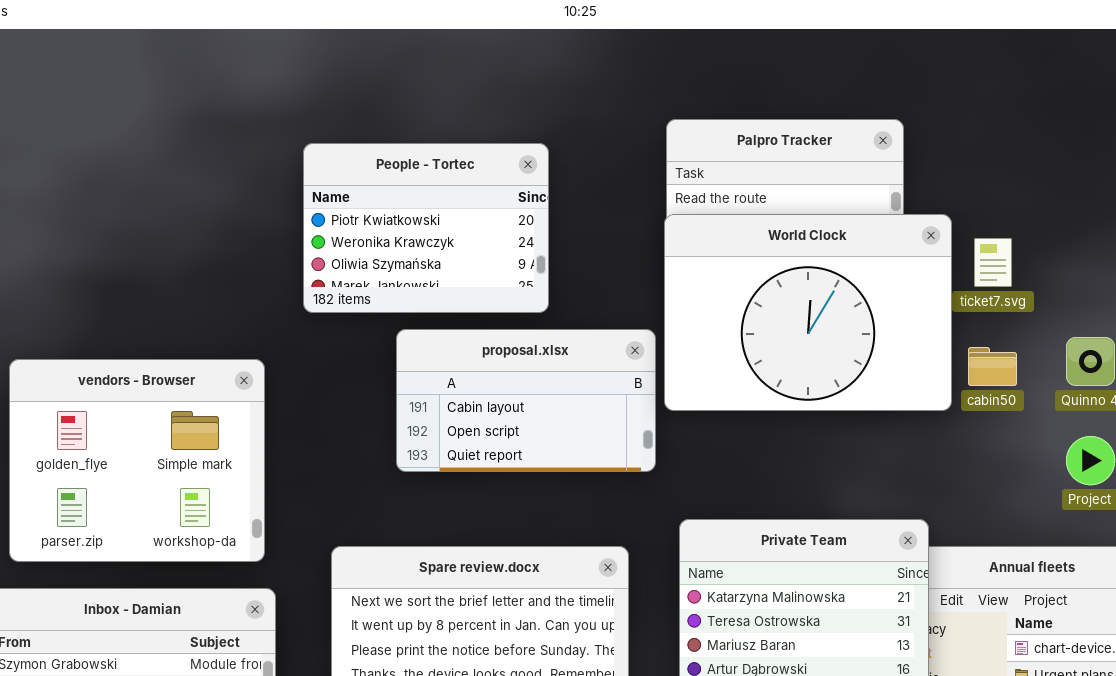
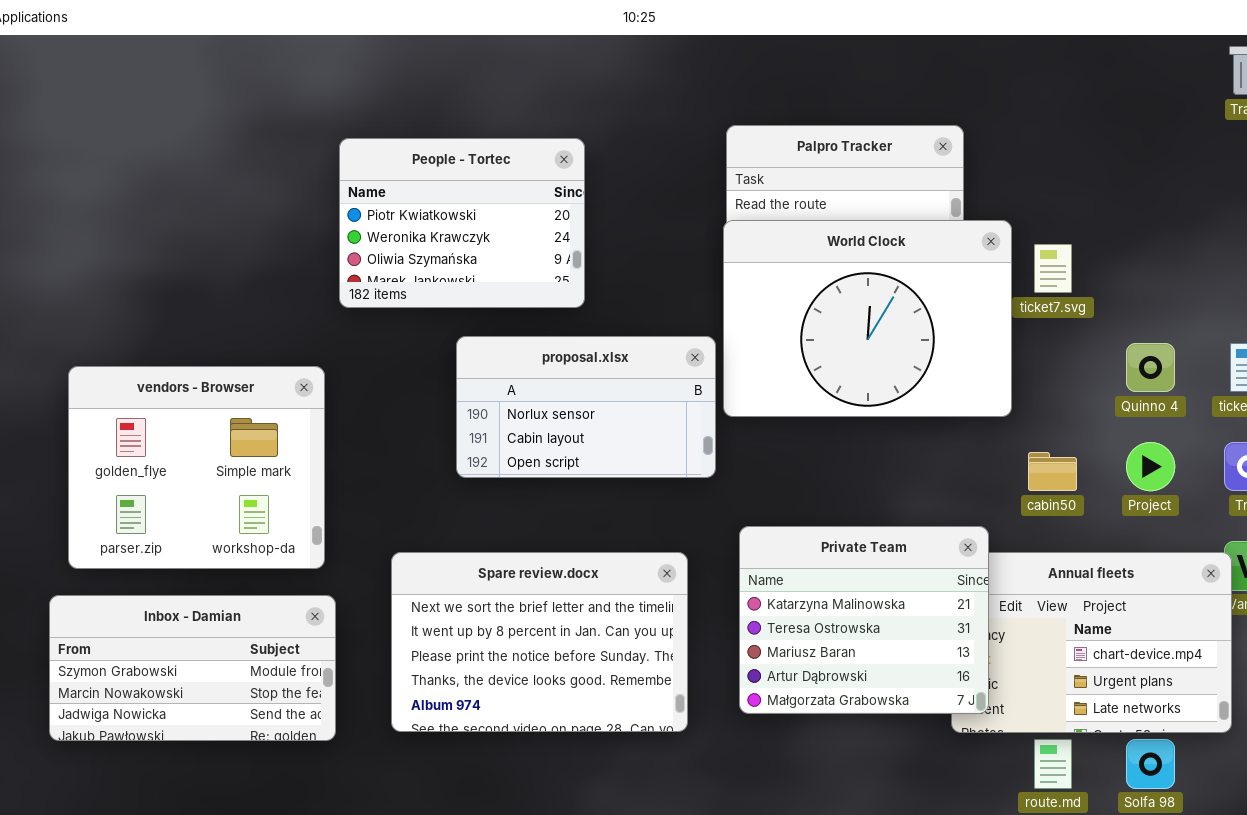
People - Tortec: [303,143,549,313] -> [339,138,585,308], moved
proposal.xlsx: [396,329,656,472] -> [456,336,716,478], scrolled up 1 row
cabin50: [968,347,1017,386] -> [1028,452,1077,491], moved

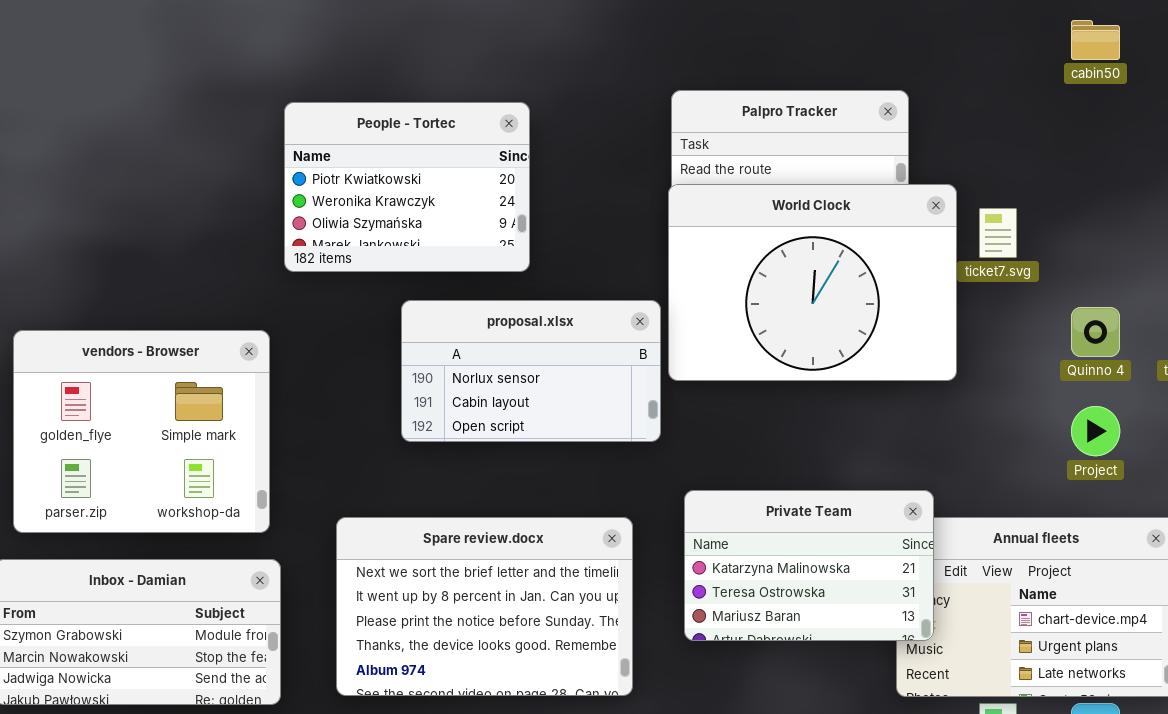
cabin50: [1028,452,1077,491] -> [1071,20,1120,60], moved
Private Team: [739,526,989,714] -> [684,490,934,641], resized

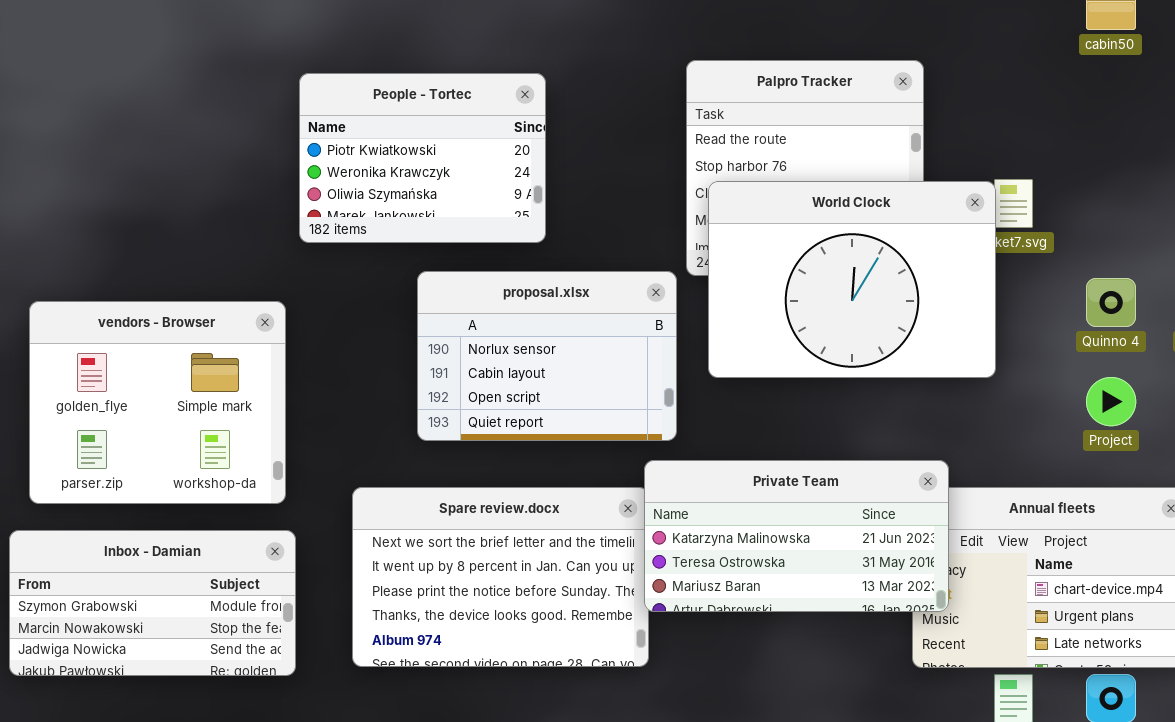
World Clock: [668,184,957,381] -> [708,181,996,378], moved
proposal.xlsx: [401,300,661,442] -> [417,271,677,441], resized
Private Team: [684,490,934,641] -> [644,460,949,612], resized

